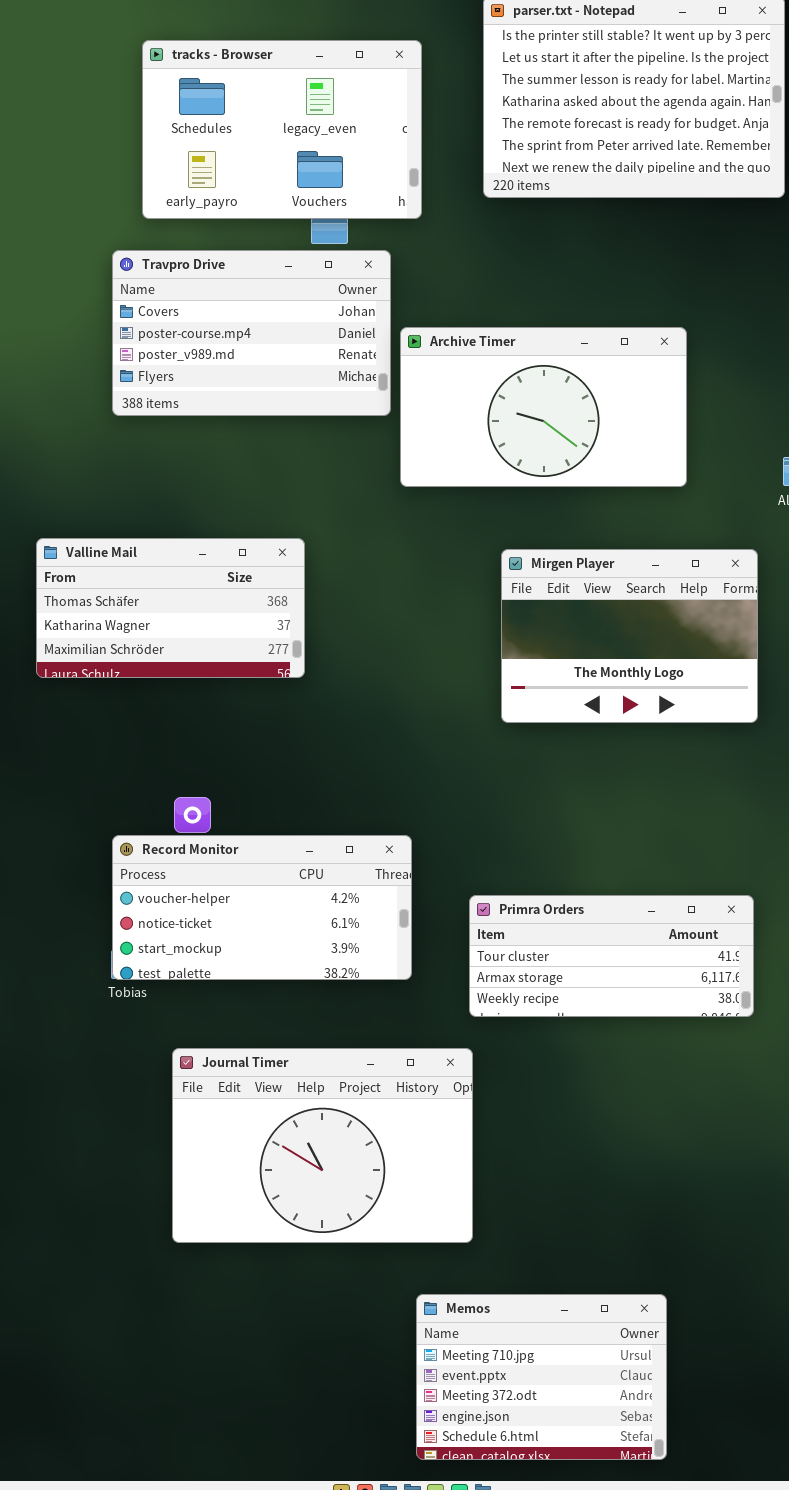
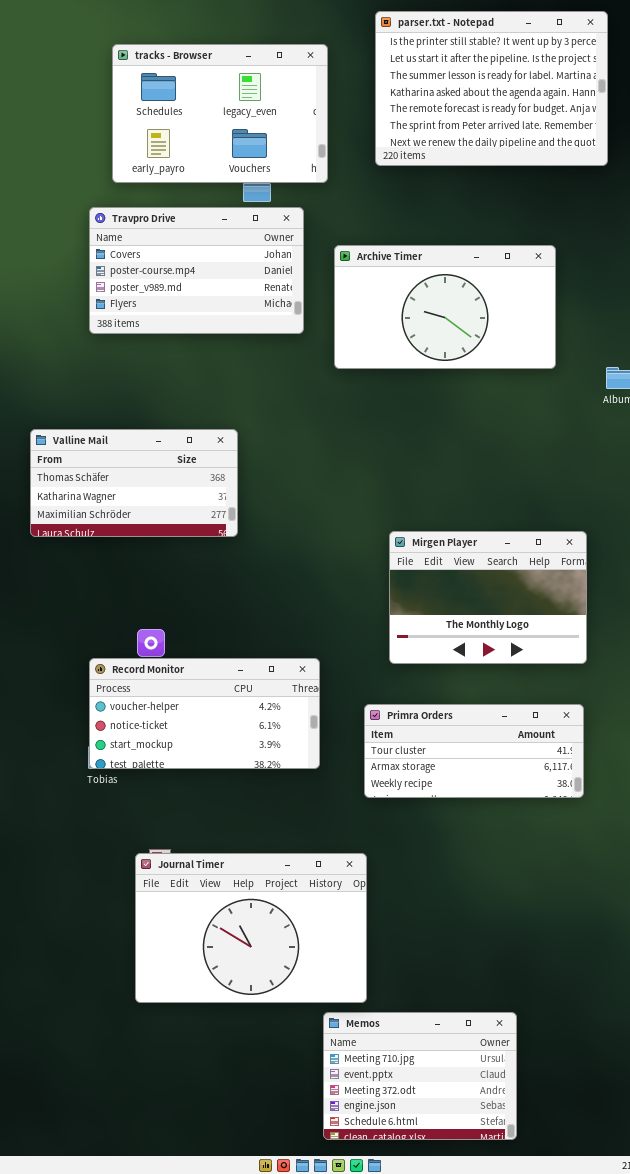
Archive Timer: [400,327,687,487] -> [334,245,556,369], moved
Mirgen Player: [501,549,758,723] -> [389,531,587,664], moved
Journal Timer: [172,1048,473,1243] -> [135,853,367,1003], moved

